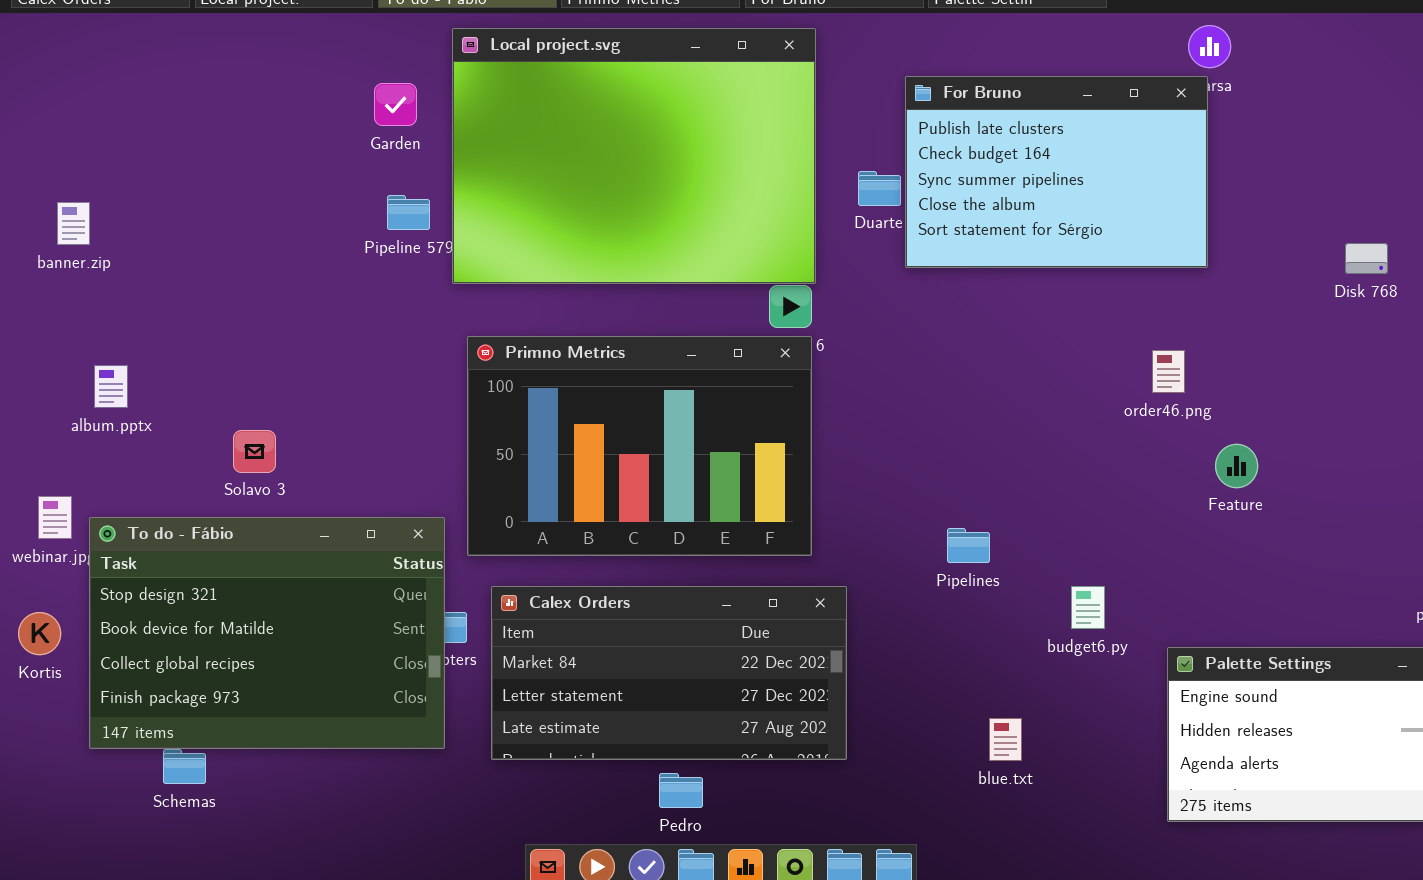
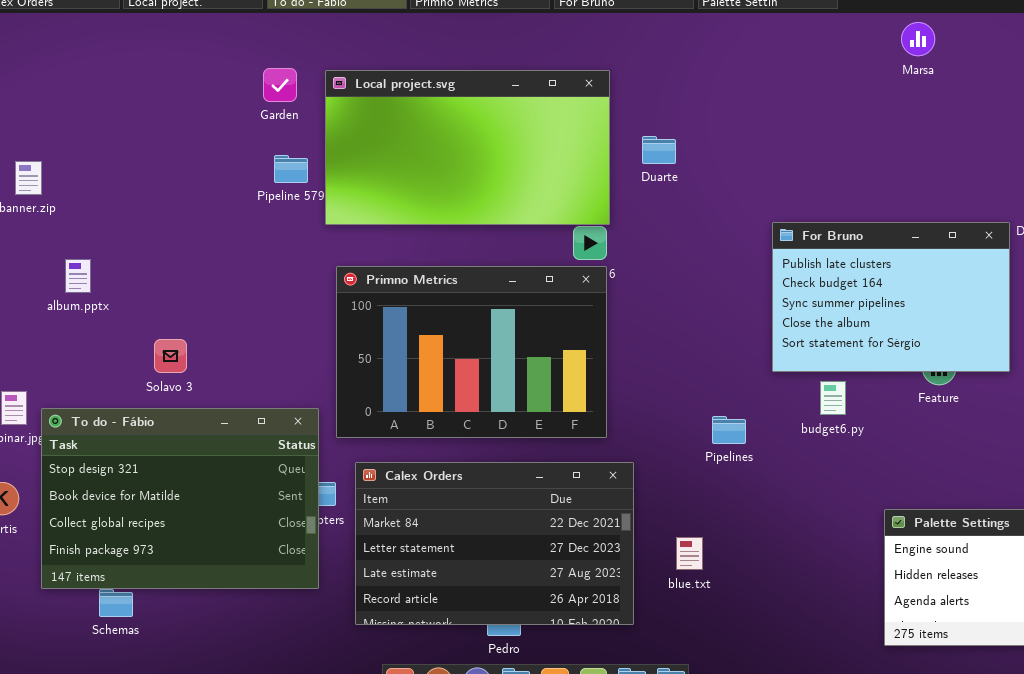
Local project.svg: [452,28,816,284] -> [325,70,610,225], resized
For Bruno: [905,76,1208,268] -> [772,222,1010,372], moved
album.pptx: [94,365,128,408] -> [65,259,91,293], moved
Calex Orders: [491,586,847,760] -> [355,462,634,625], resized
budget6.py: [1071,586,1105,629] -> [820,381,846,415], moved
blue.txt: [989,718,1022,761] -> [676,537,703,570], moved

